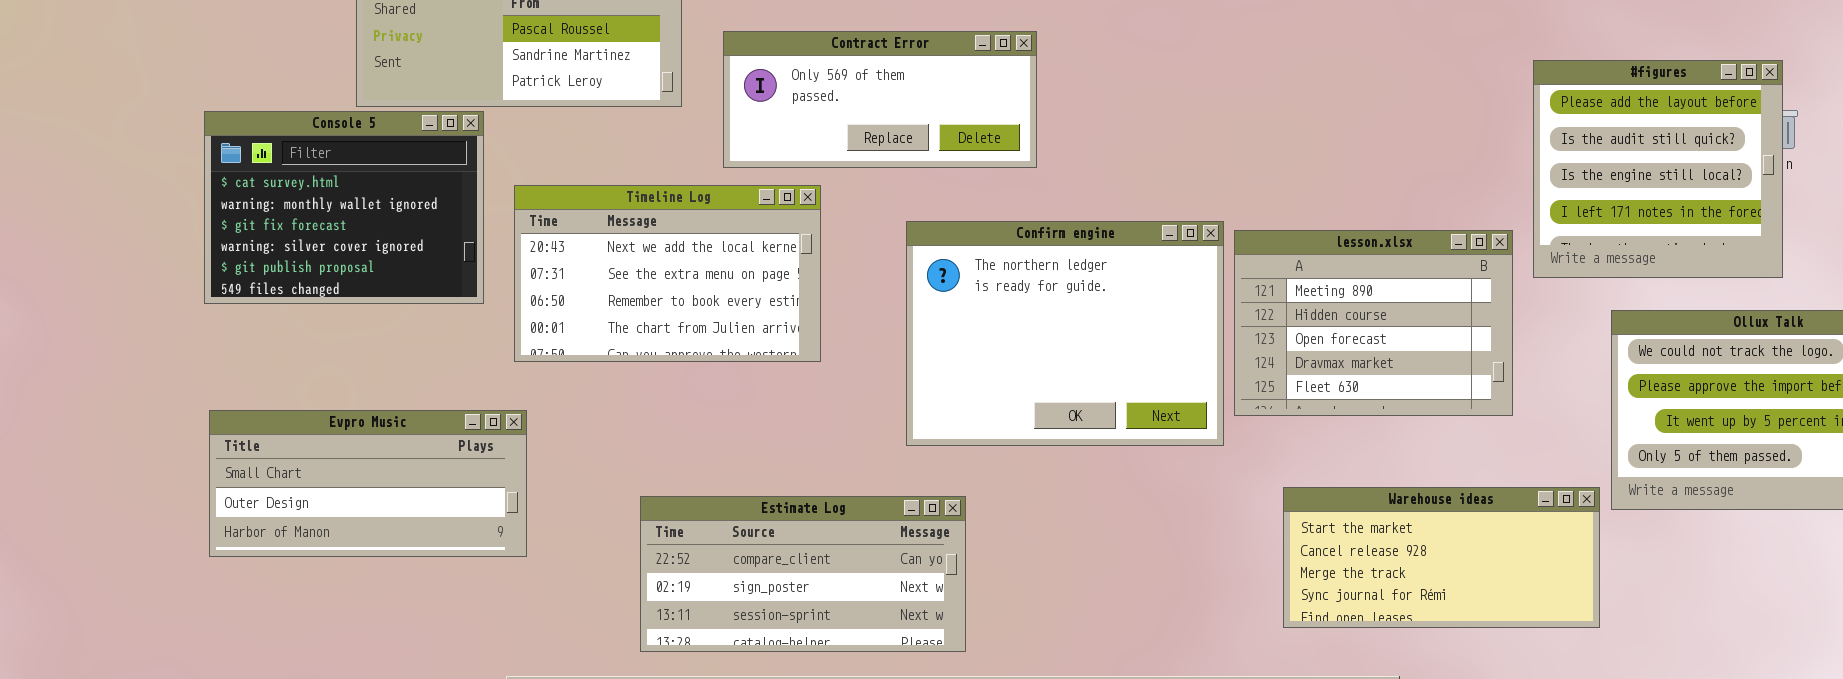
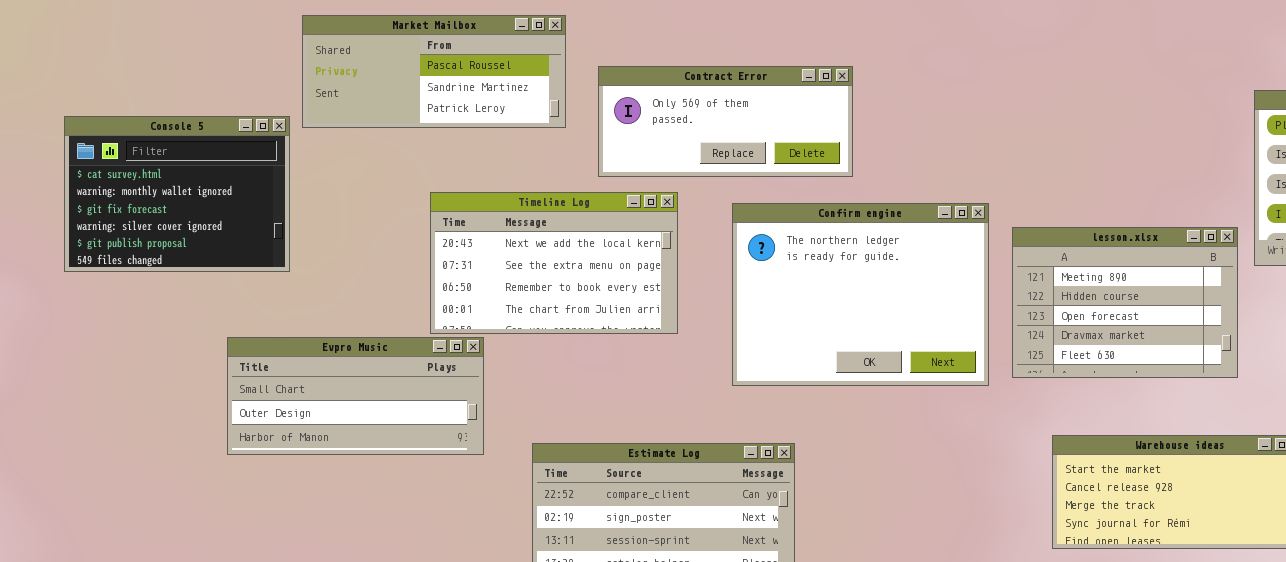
Console 5: [204,111,484,304] -> [64,116,290,272], moved
Confirm engine: [906,221,1224,446] -> [732,203,989,386], moved
Evpro Music: [209,410,527,557] -> [227,337,484,455], moved

